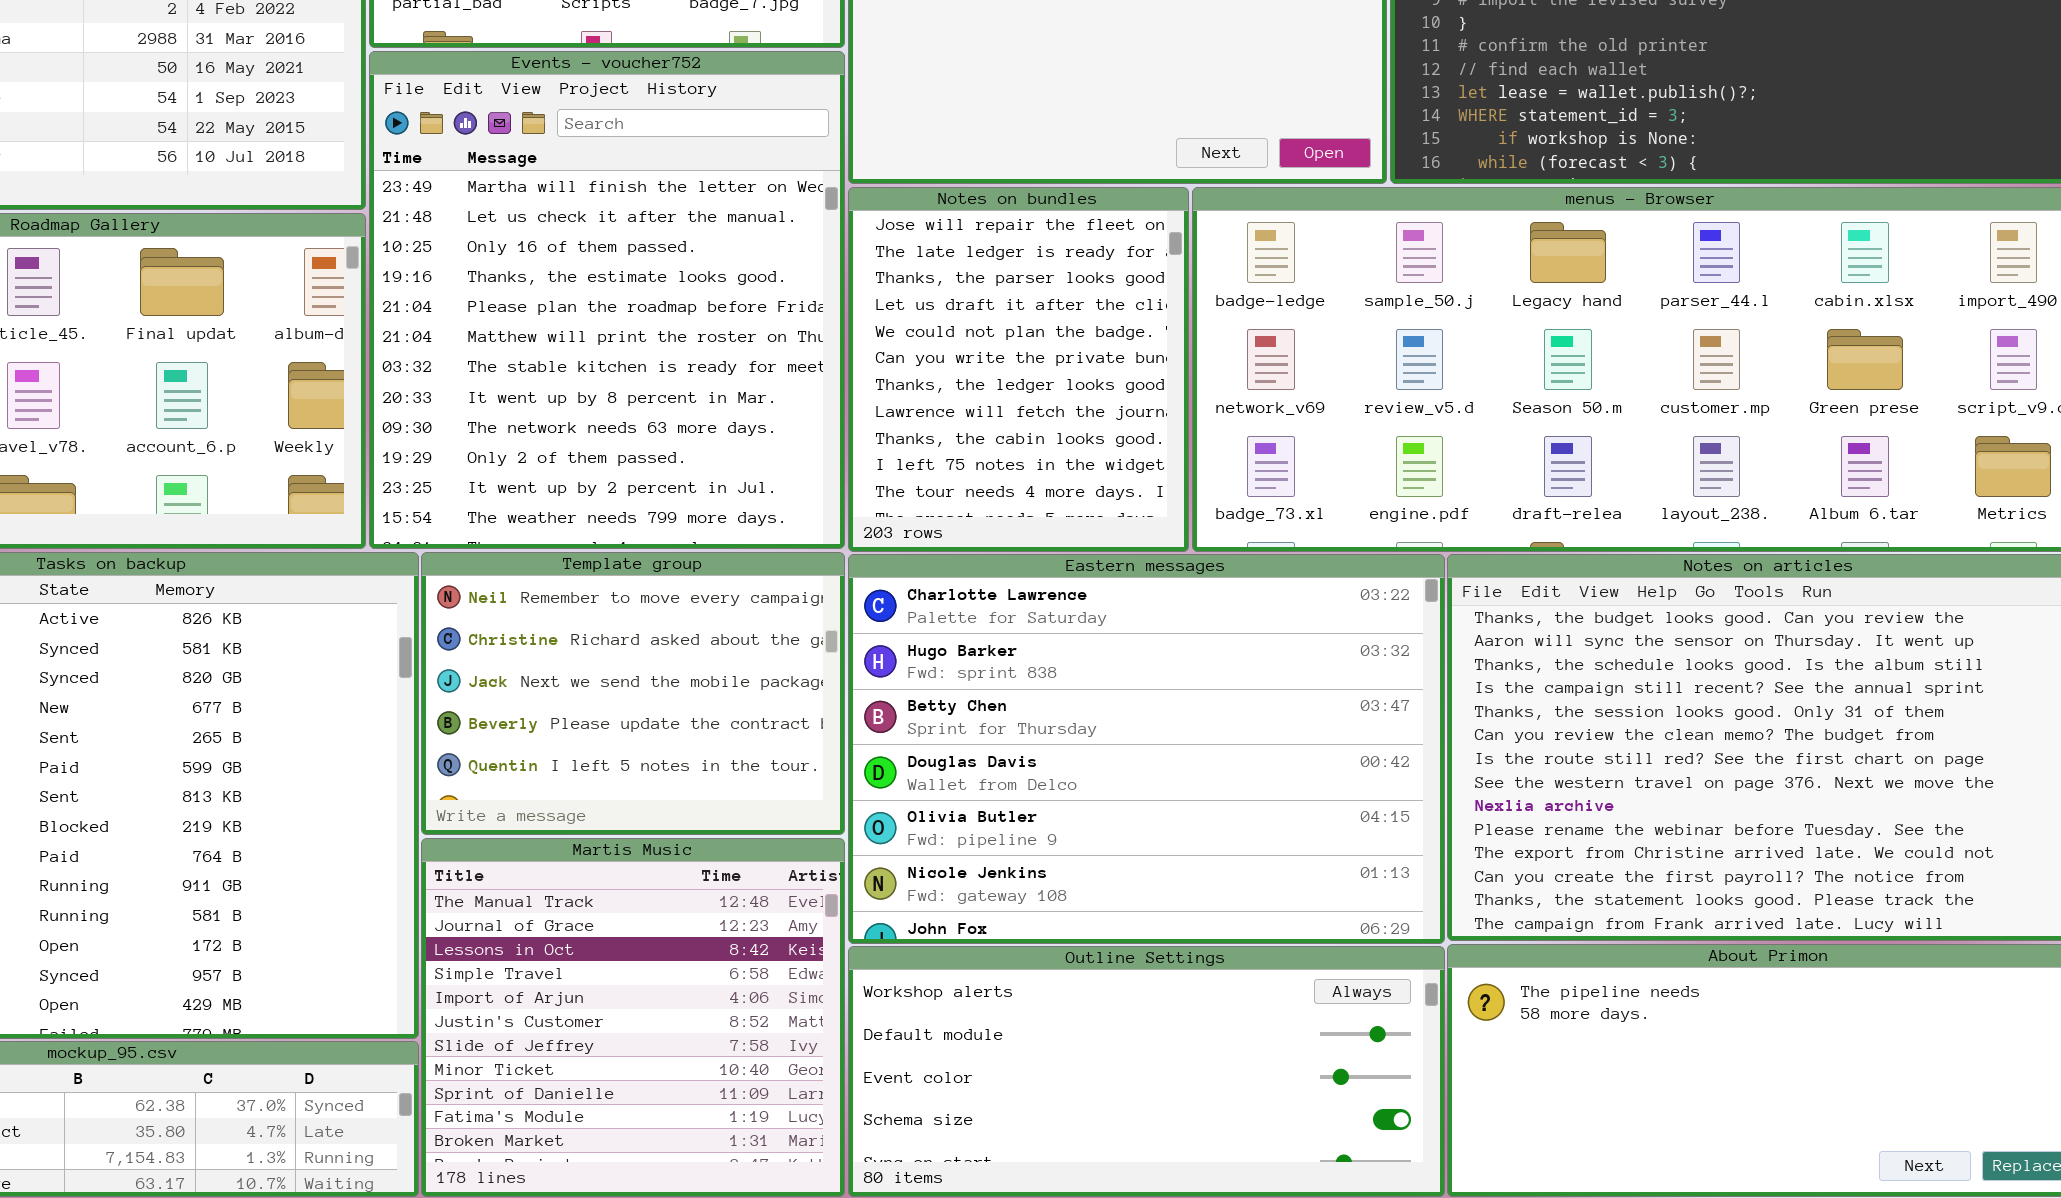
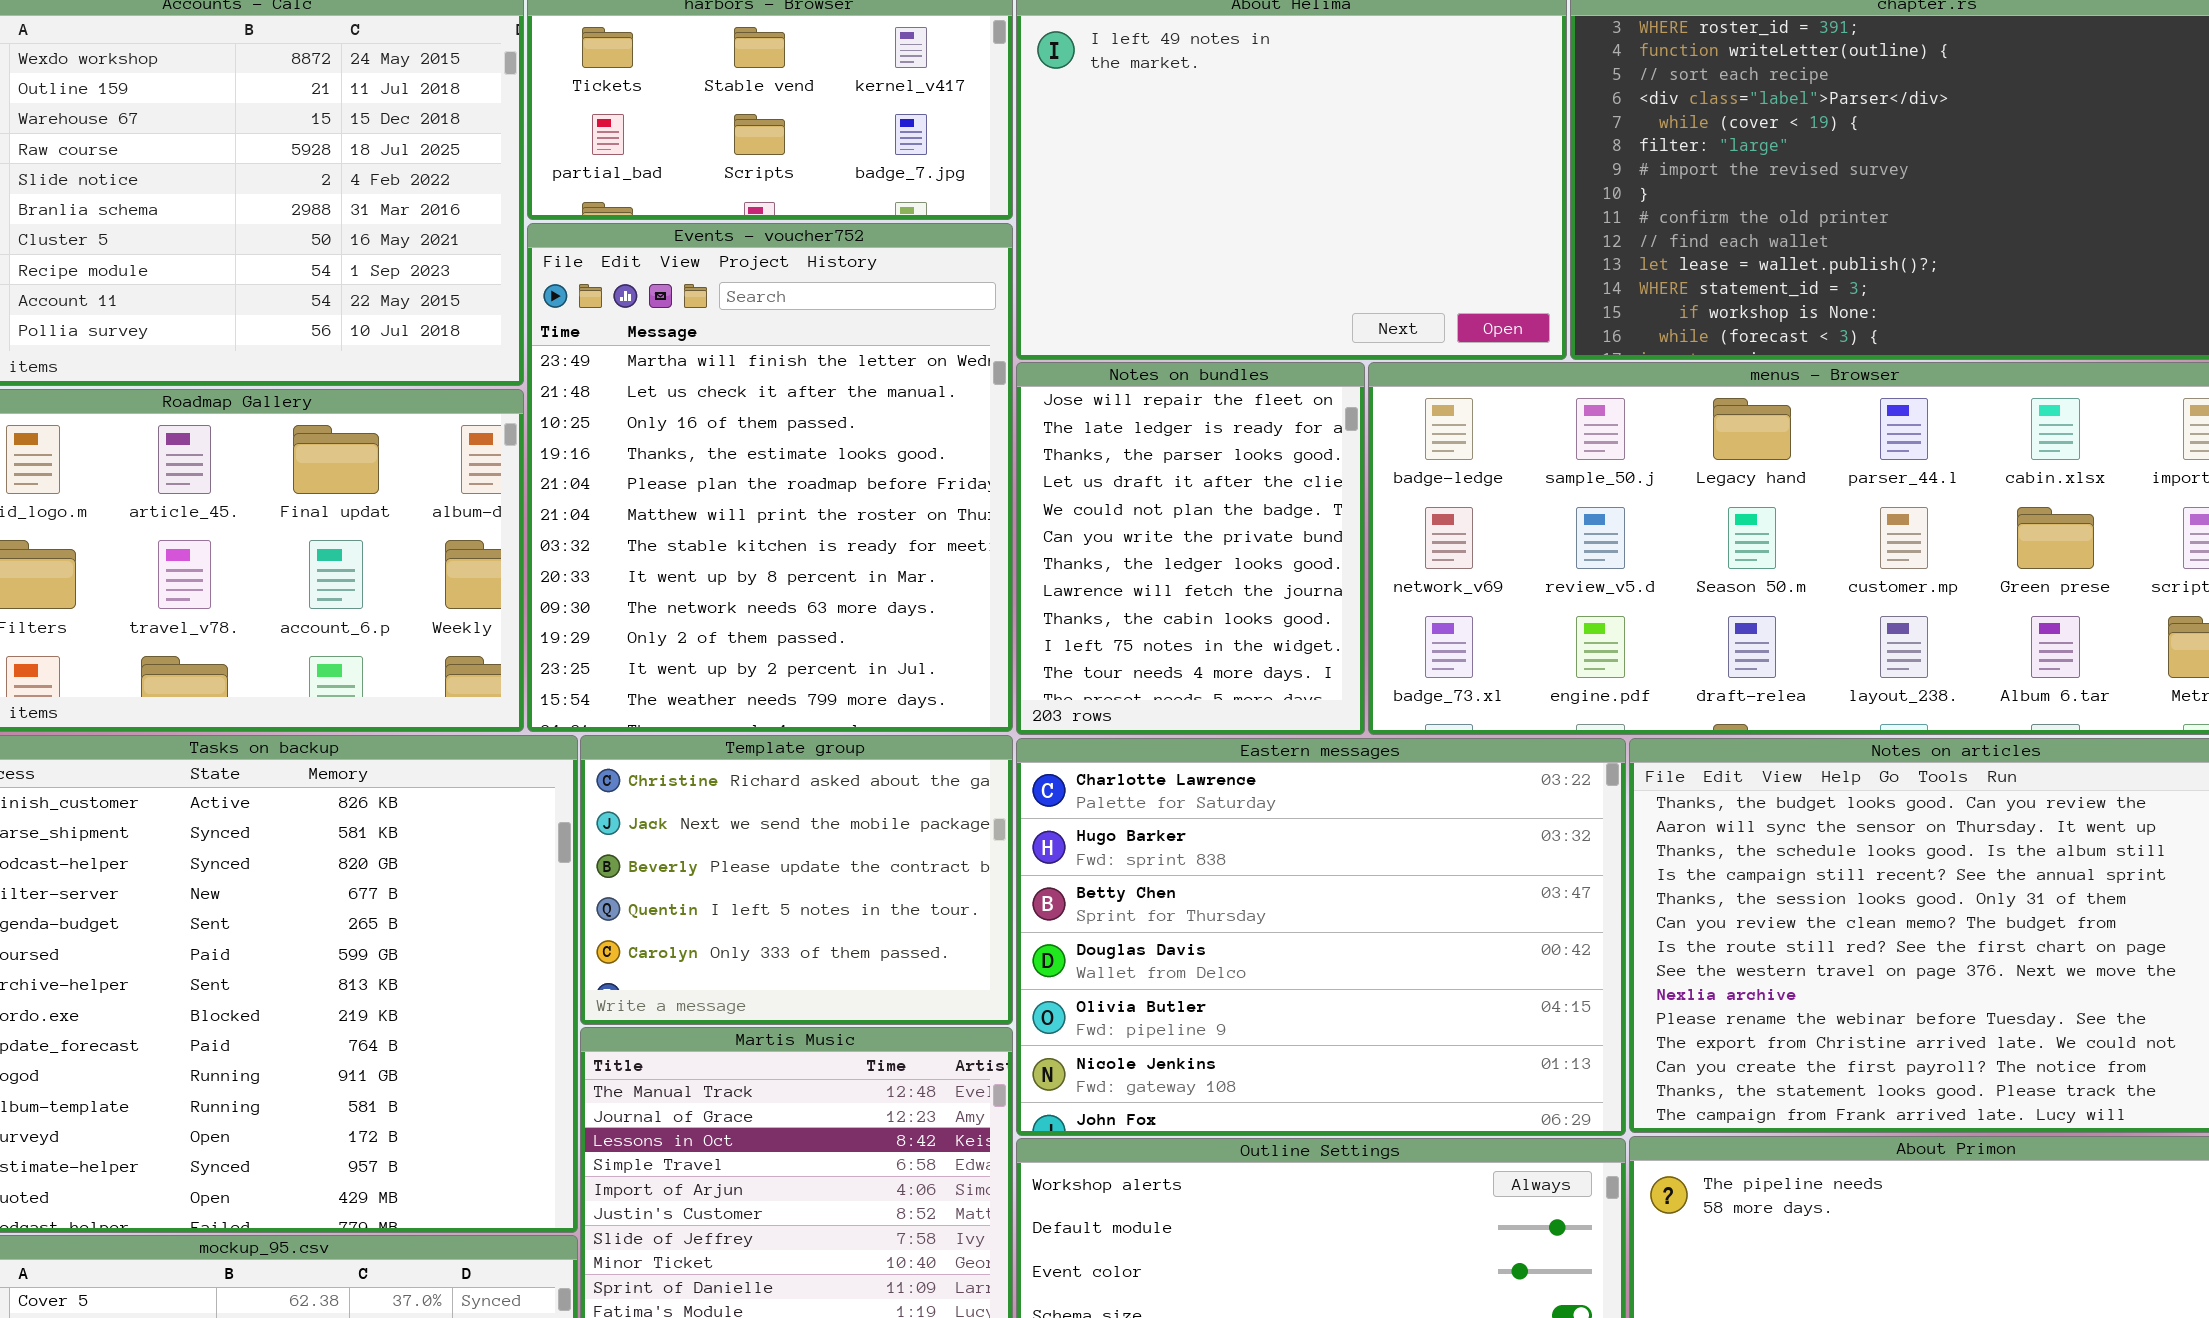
Template group: [421,552,845,835] -> [580,735,1013,1025], scrolled down 1 row

